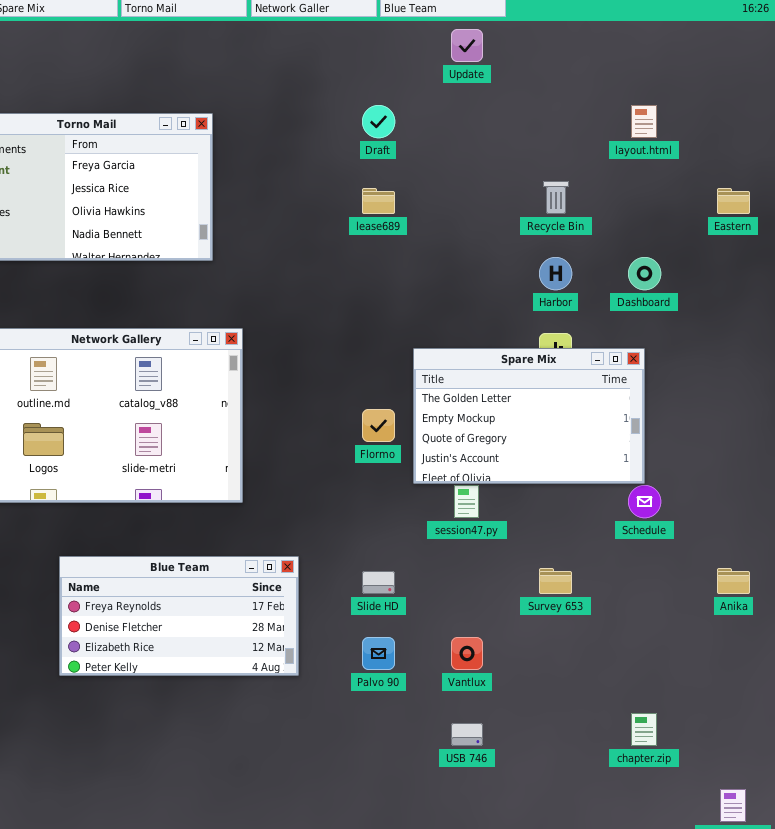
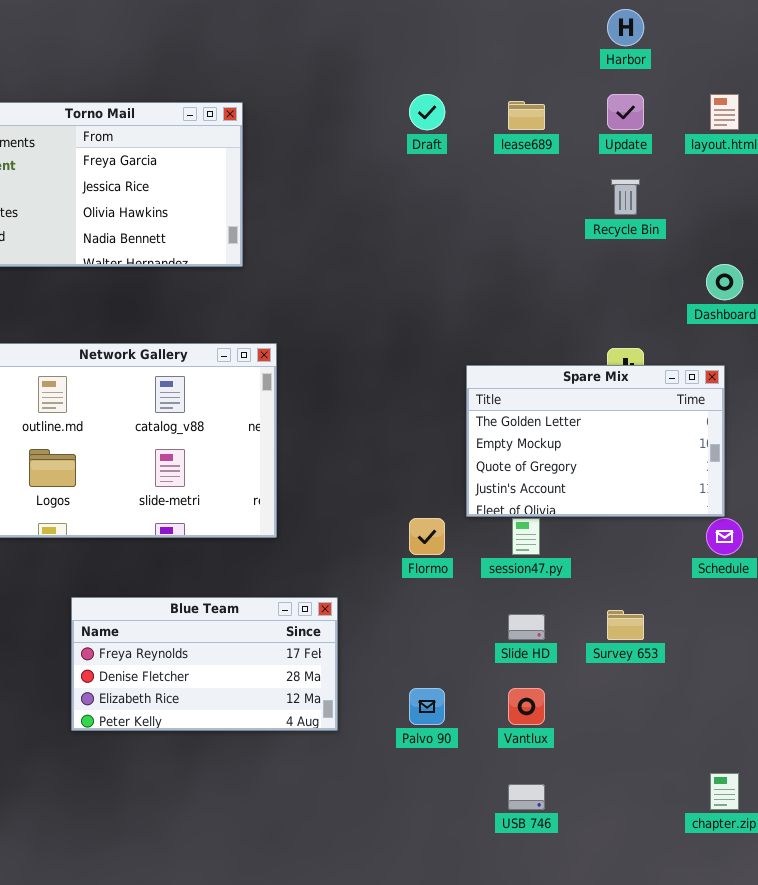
Update: [451,29,483,62] -> [607,94,644,130], moved
lease689: [362,188,395,214] -> [508,101,545,130], moved
Harbor: [539,257,572,290] -> [607,9,644,46], moved
Flormo: [362,409,395,442] -> [409,518,445,555], moved
Slide HD: [362,571,395,594] -> [508,614,545,640], moved

